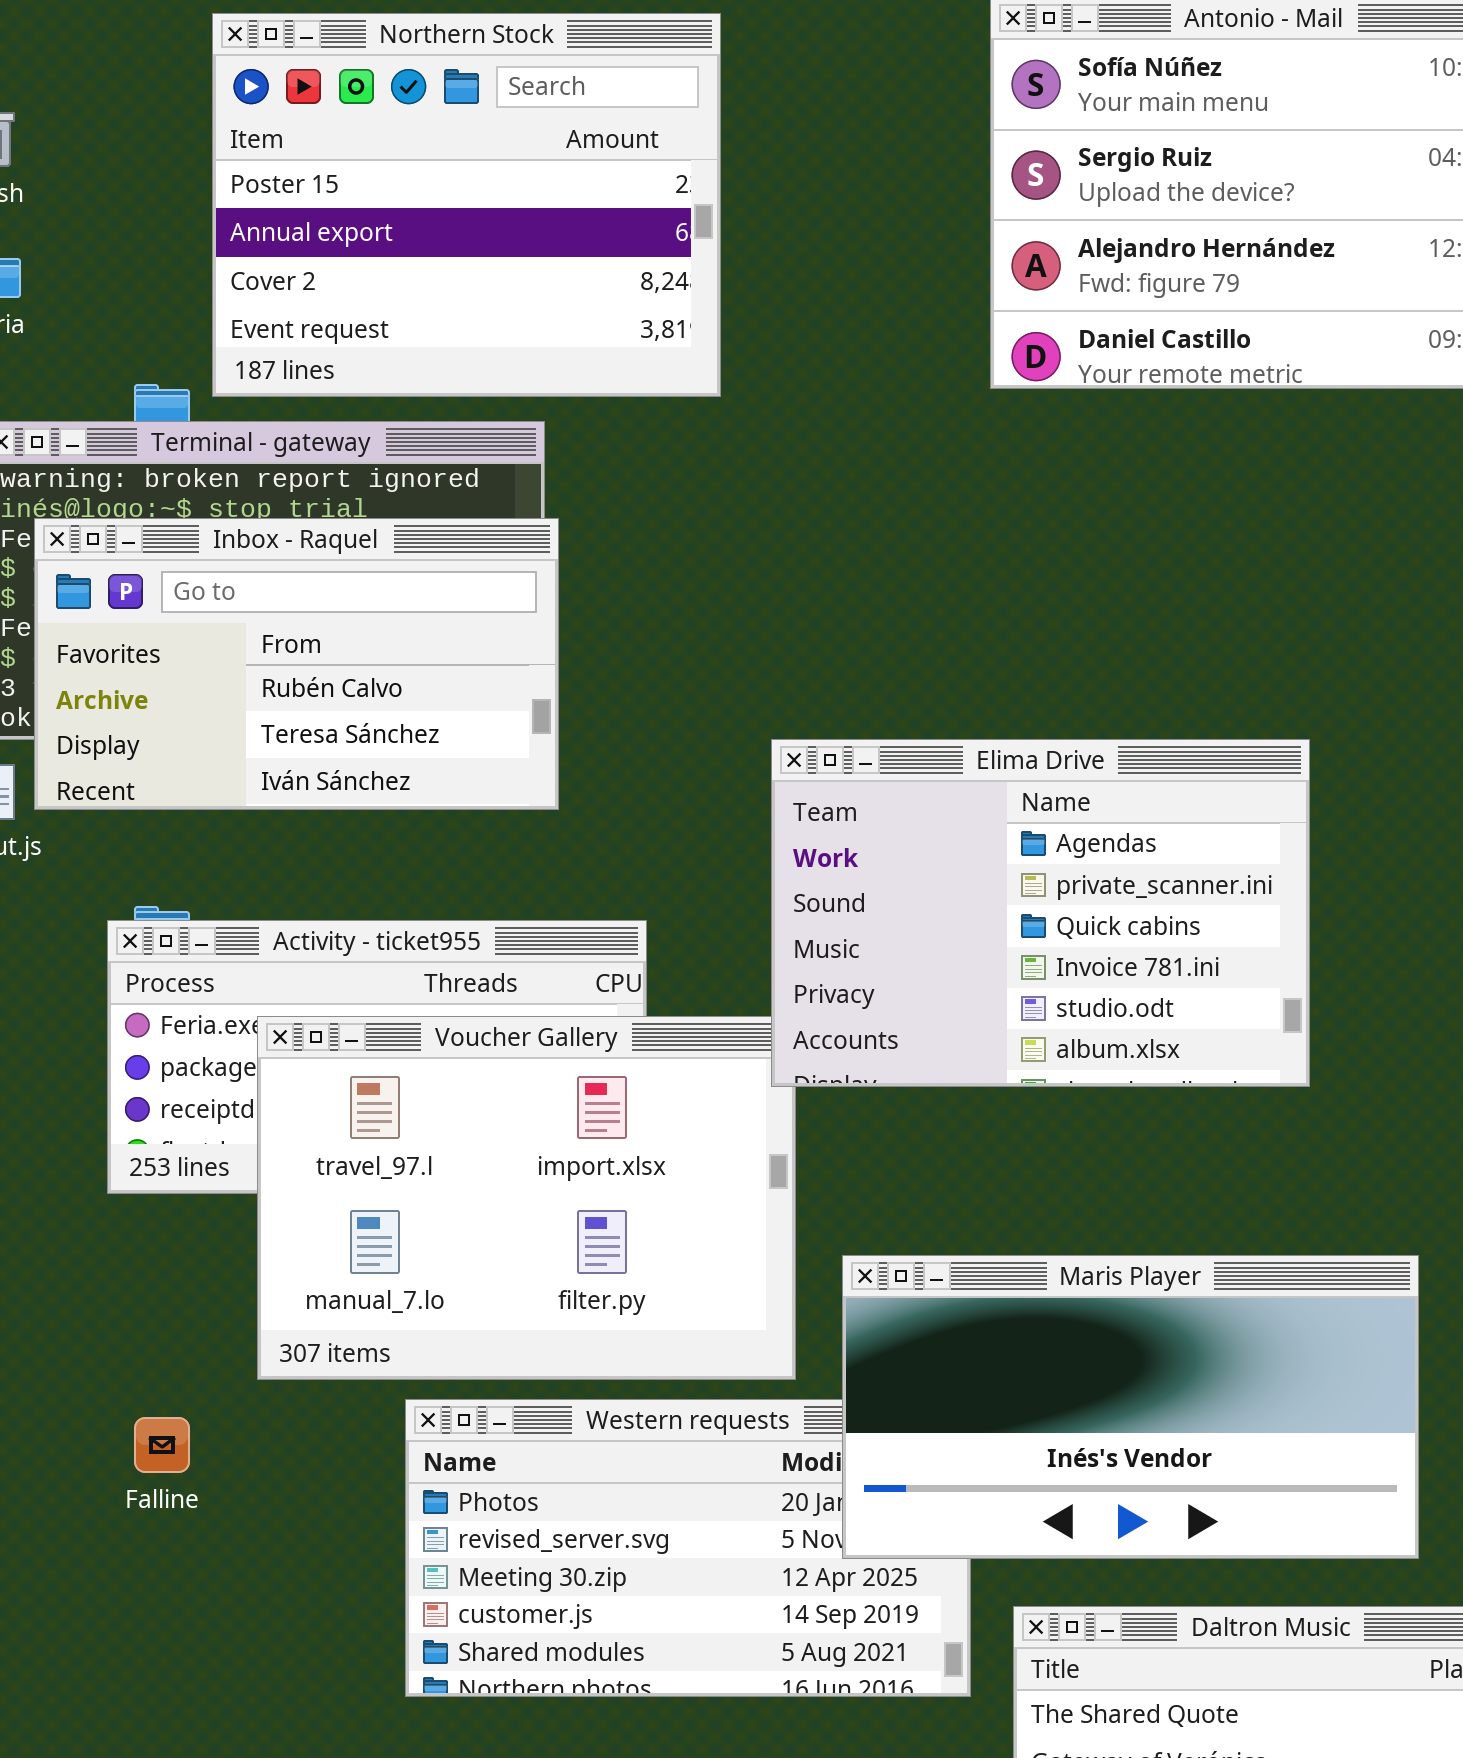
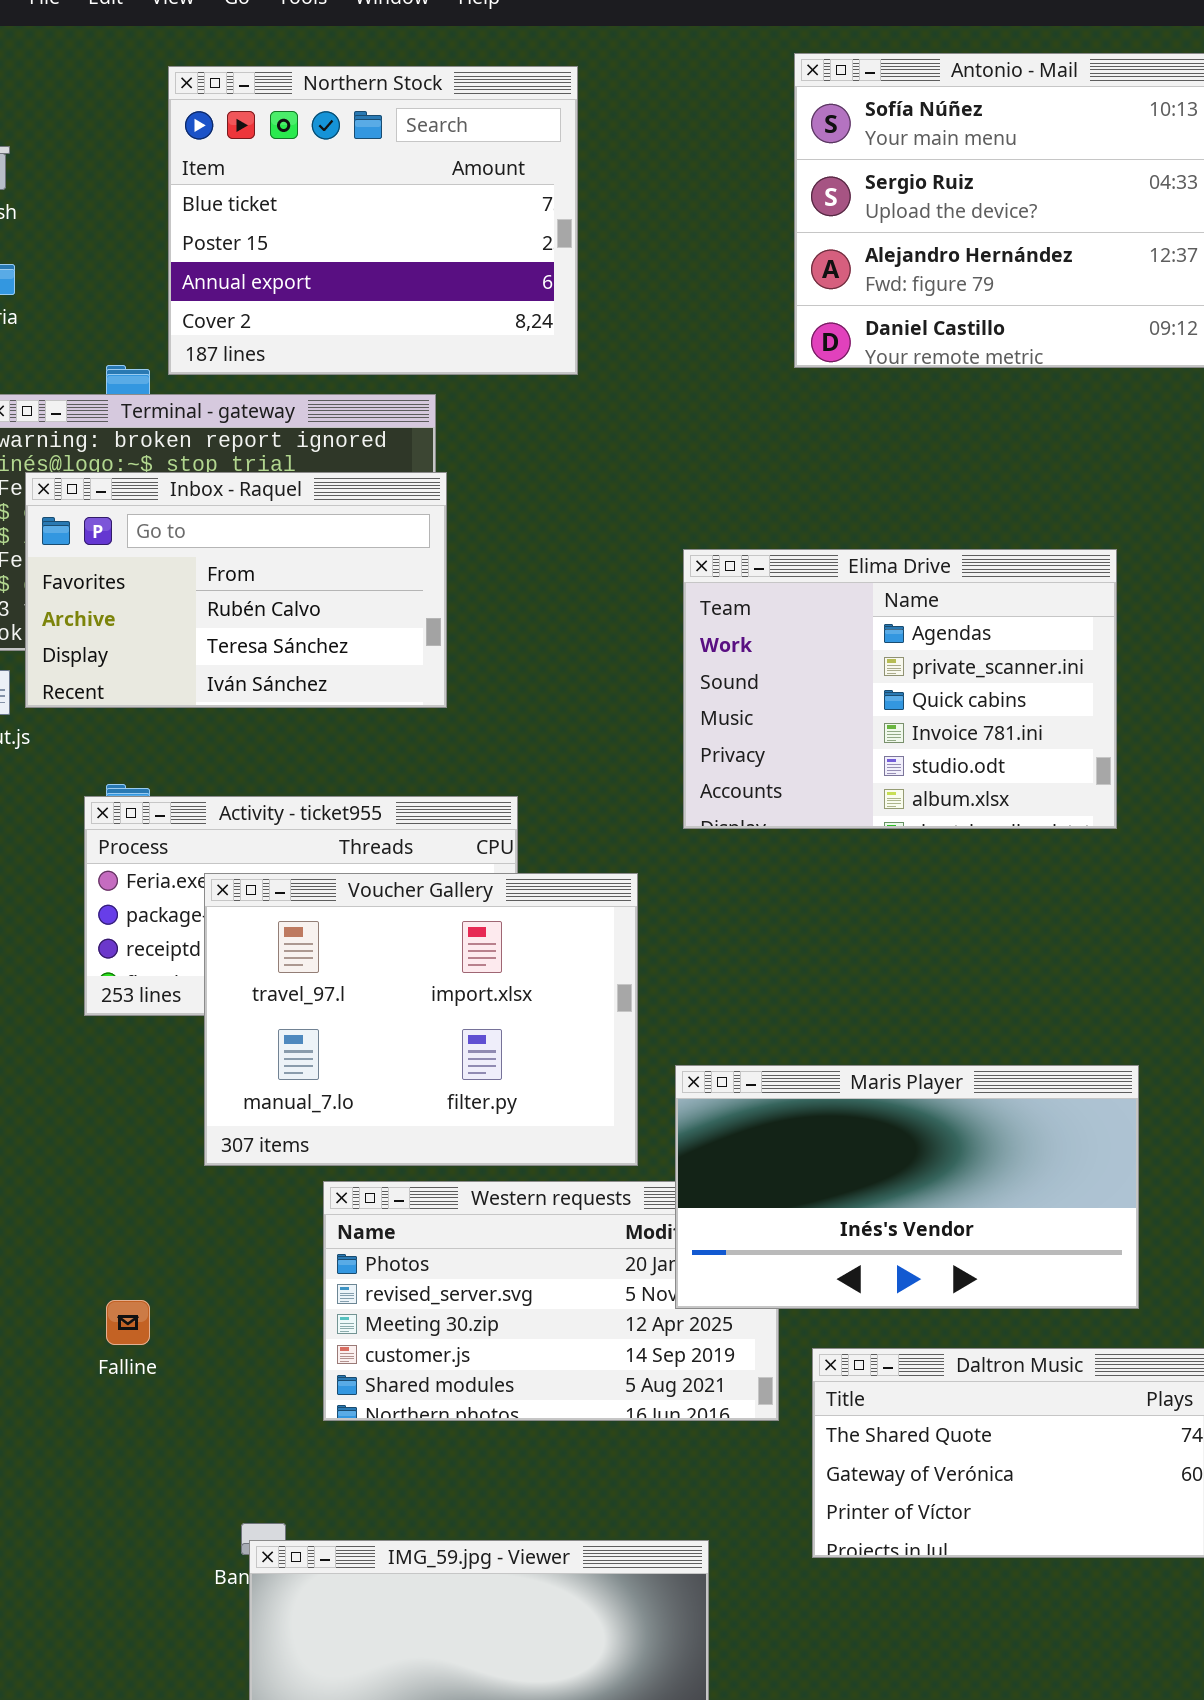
Northern Stock: [212,13,721,397] -> [168,66,578,375], scrolled up 1 row
Elima Drive: [771,739,1310,1087] -> [683,549,1117,829], moved
Falline: [134,1417,190,1473] -> [106,1300,150,1345], moved

